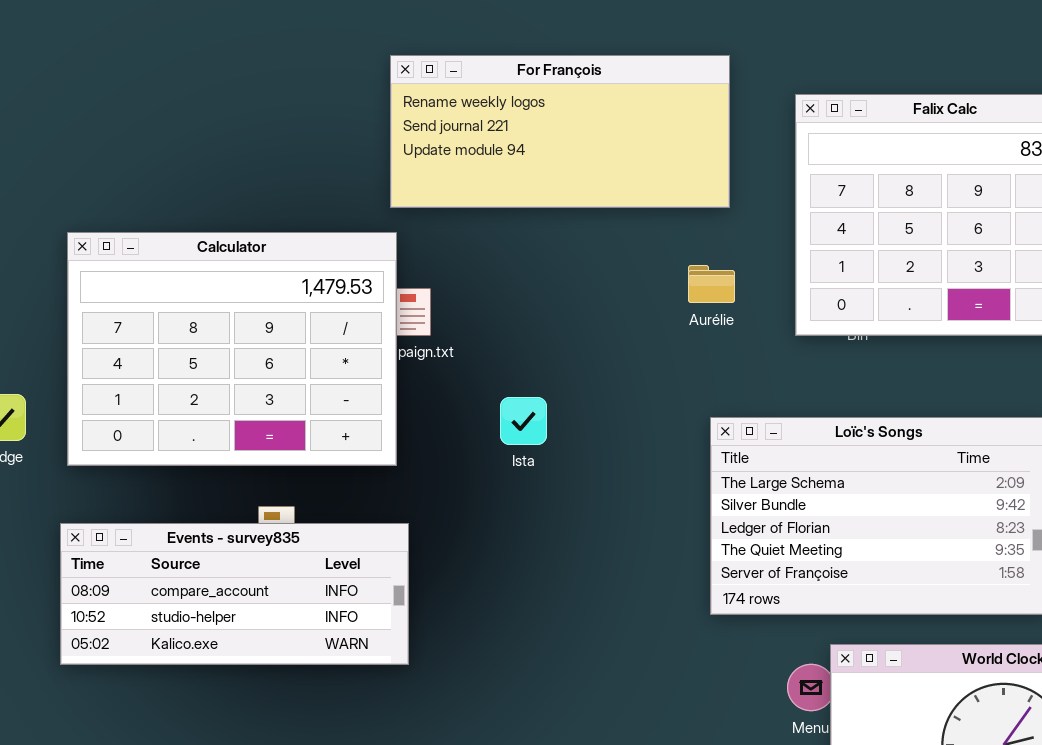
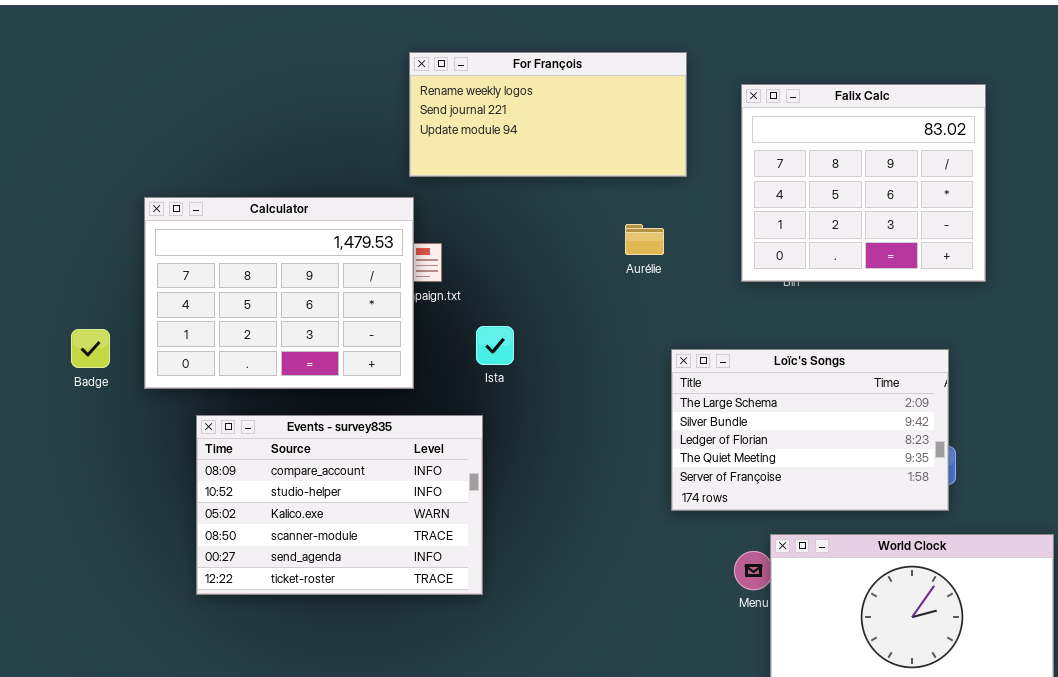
Aurélie: [688,265,735,303] -> [625,224,664,255], moved
Ista: [500,397,547,445] -> [476,326,514,365], moved
Events - survey835: [60,523,409,665] -> [196,415,483,595], moved, resized

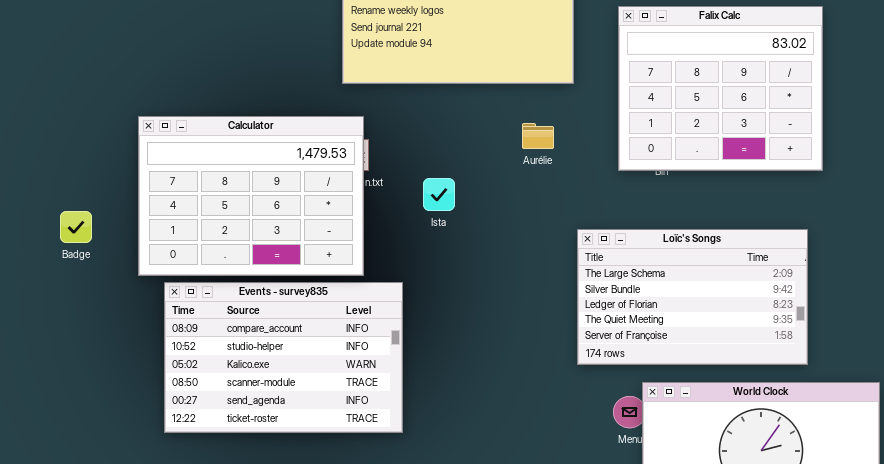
Calculator: [144,197,414,389] -> [138,116,364,276], moved
Ista: [476,326,514,365] -> [423,178,455,211], moved
Loïc's Songs: [671,349,949,511] -> [577,229,808,365], moved

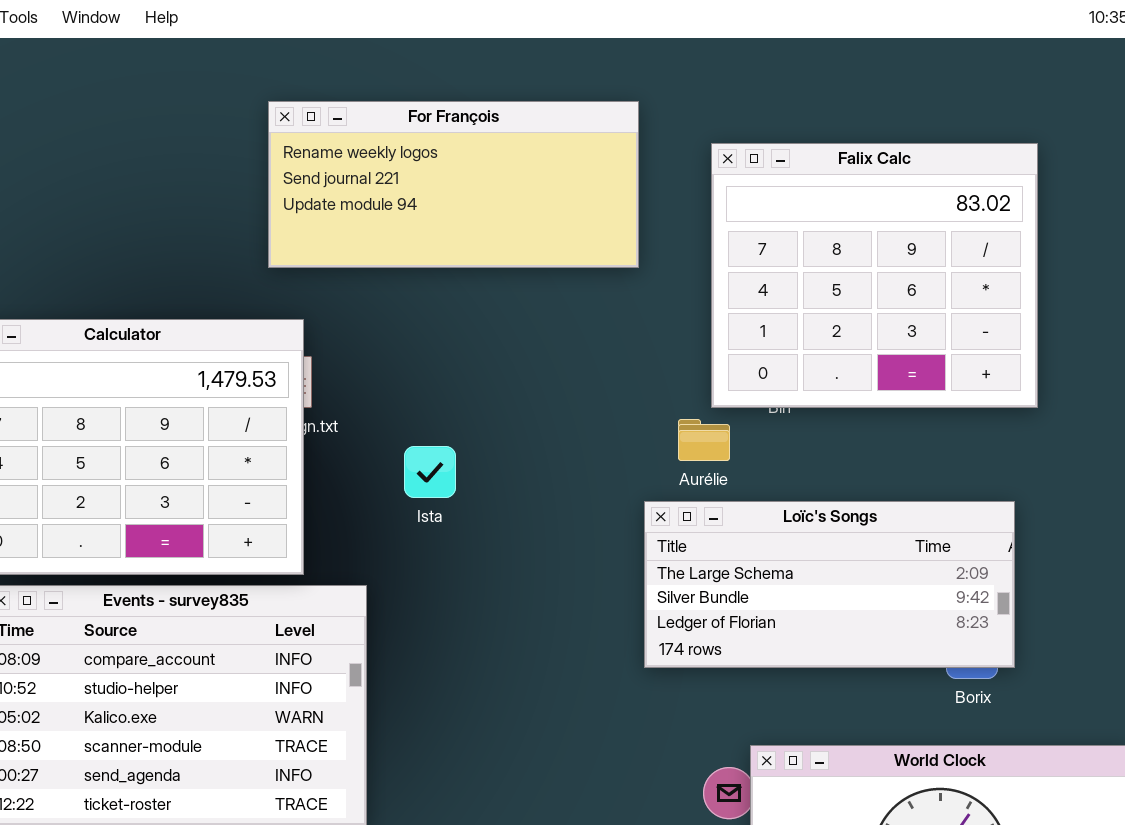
Aurélie: [522,123,554,149] -> [678,419,730,461], moved
Ista: [423,178,455,211] -> [404,446,456,498], moved
Loïc's Songs: [577,229,808,365] -> [644,501,1015,668], resized

